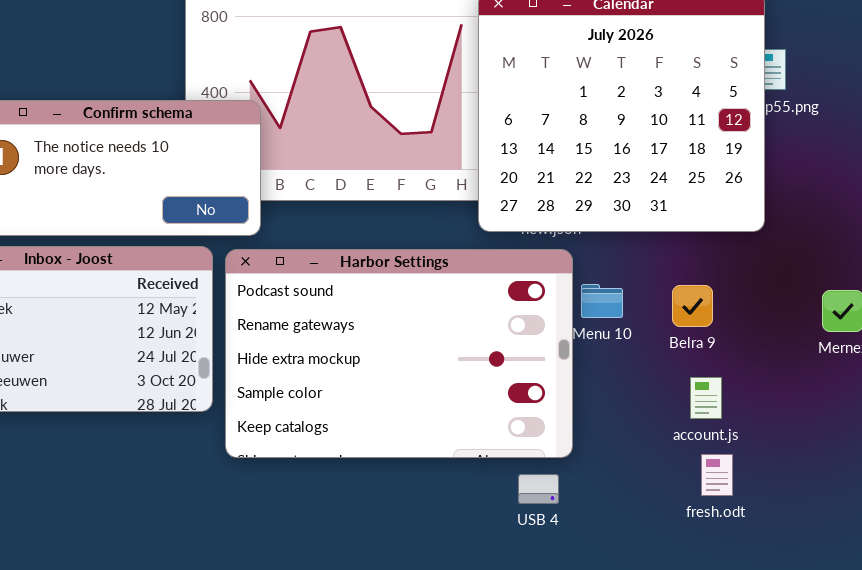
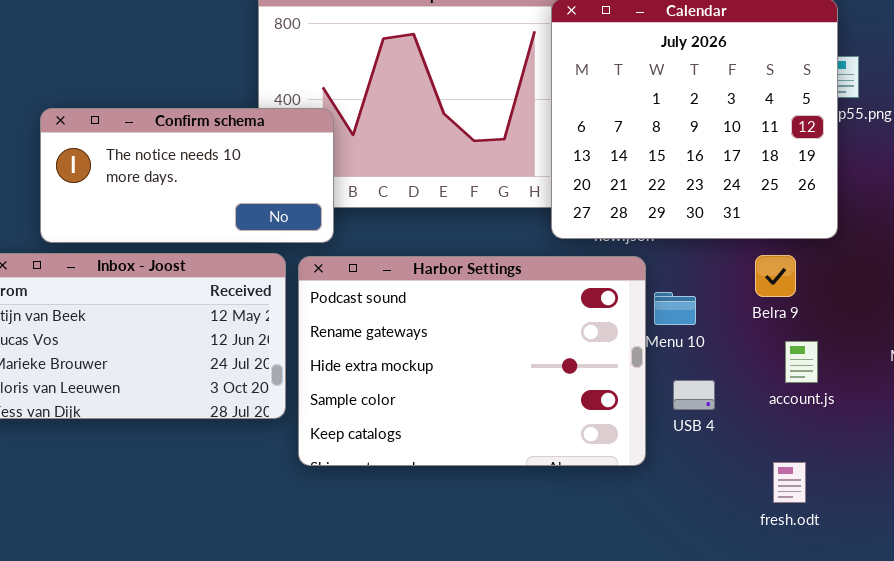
Belra 9: [672,285,713,327] -> [755,255,796,297], moved
account.js: [690,377,722,419] -> [785,341,818,383], moved
USB 4: [518,474,559,504] -> [673,380,715,410], moved

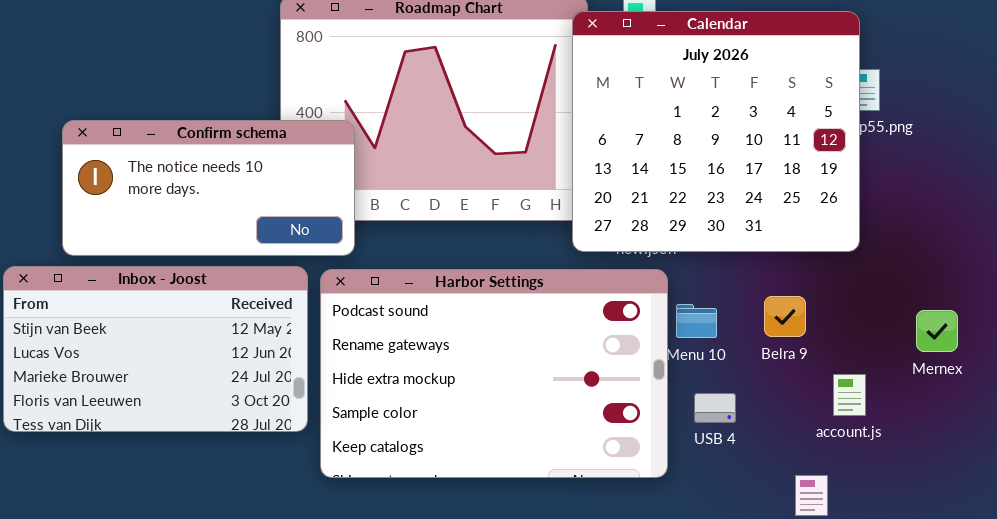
Belra 9: [755,255,796,297] -> [764,296,806,337], moved
account.js: [785,341,818,383] -> [833,374,866,416], moved

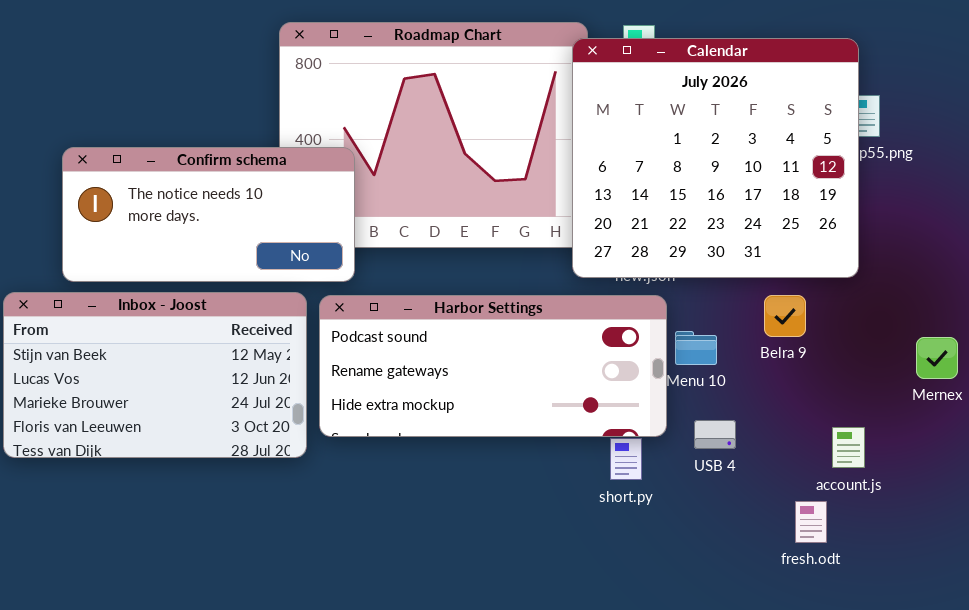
Harbor Settings: [320,269,668,478] -> [319,295,667,437], resized
Belra 9: [764,296,806,337] -> [764,295,806,337], moved
account.js: [833,374,866,416] -> [832,427,865,468], moved

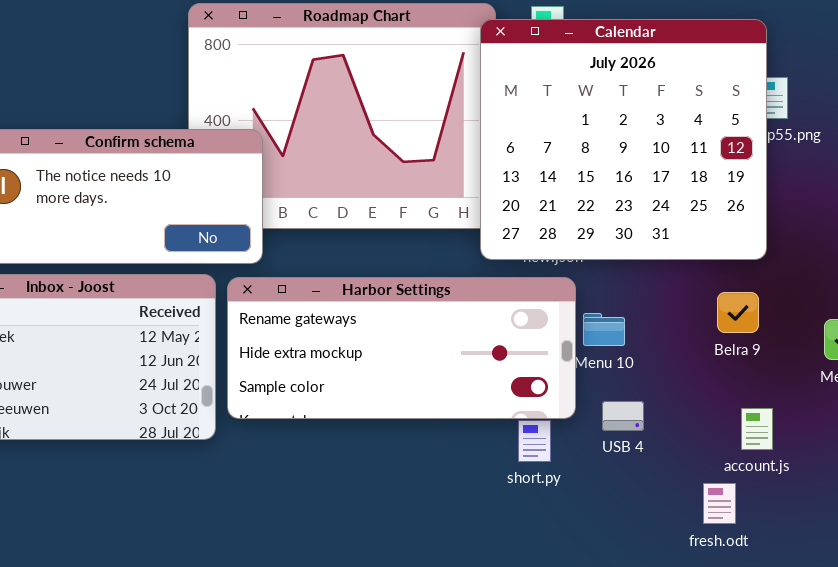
Harbor Settings: [319,295,667,437] -> [227,277,576,419], scrolled down 1 row
Belra 9: [764,295,806,337] -> [717,292,759,333], moved

